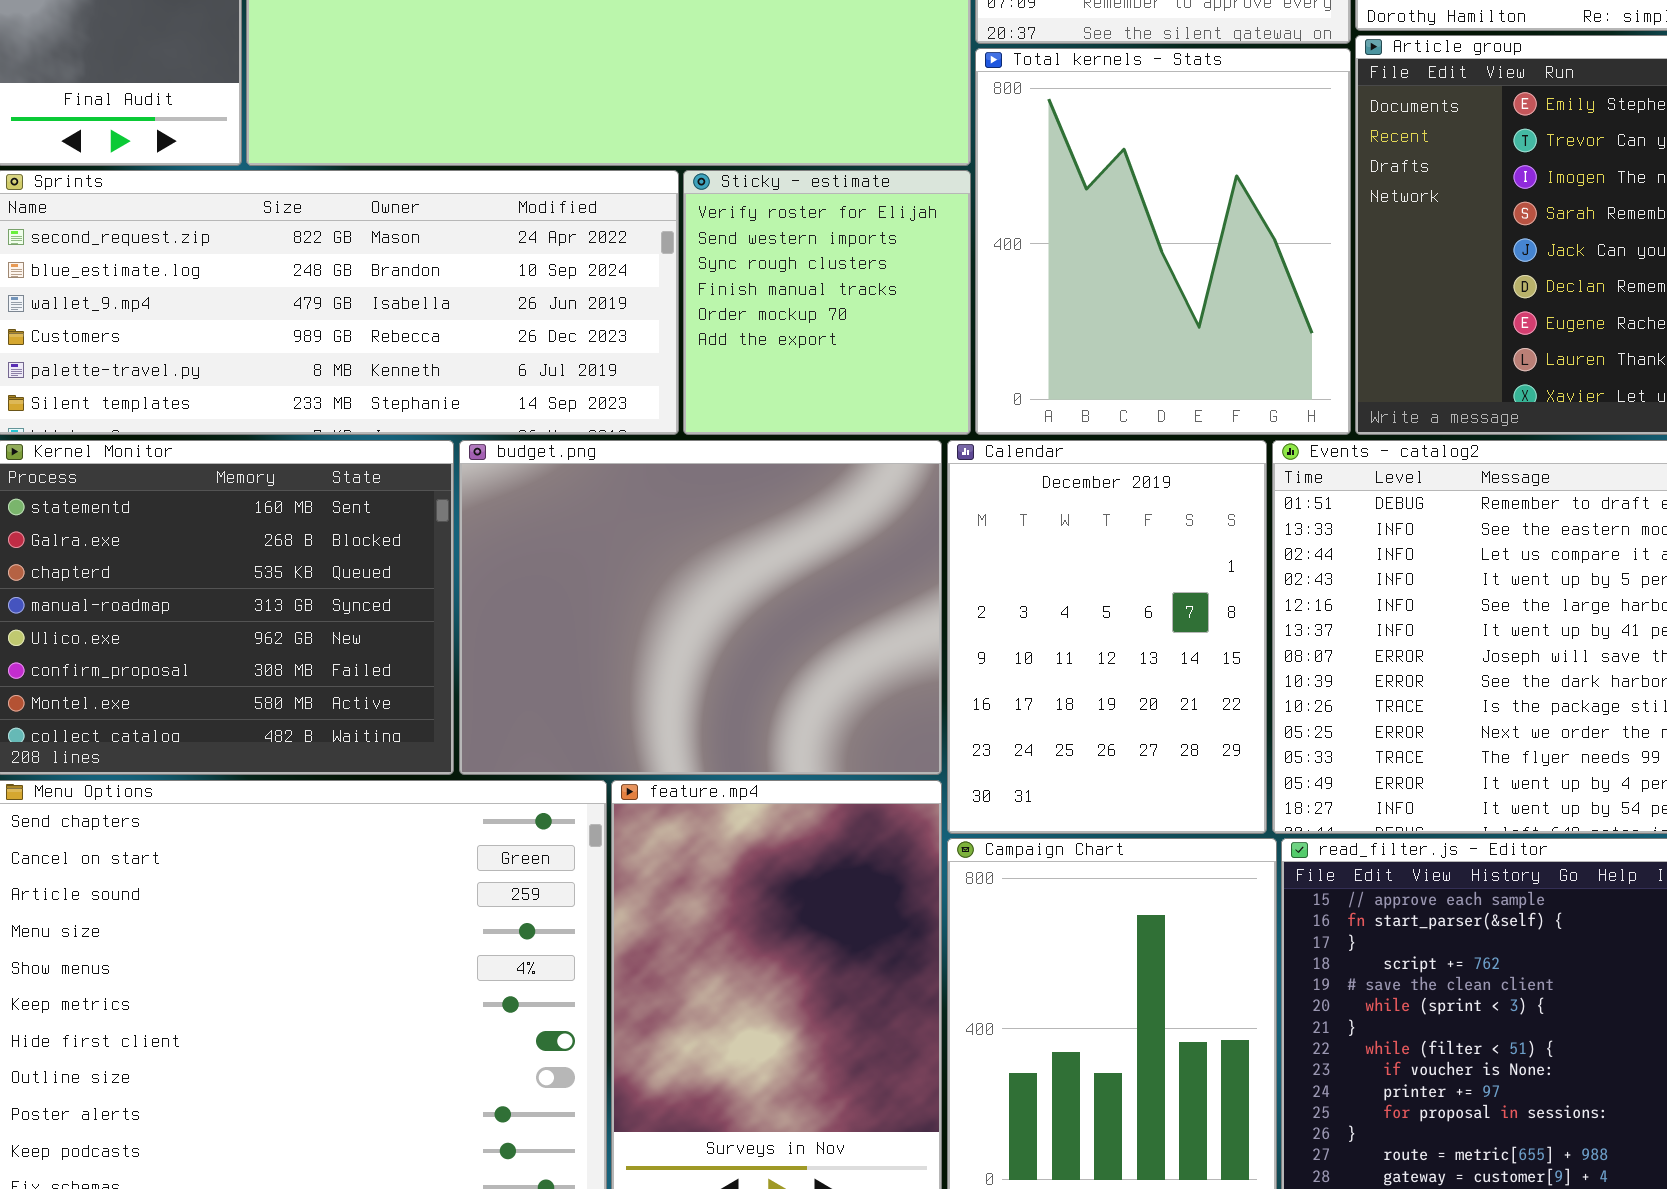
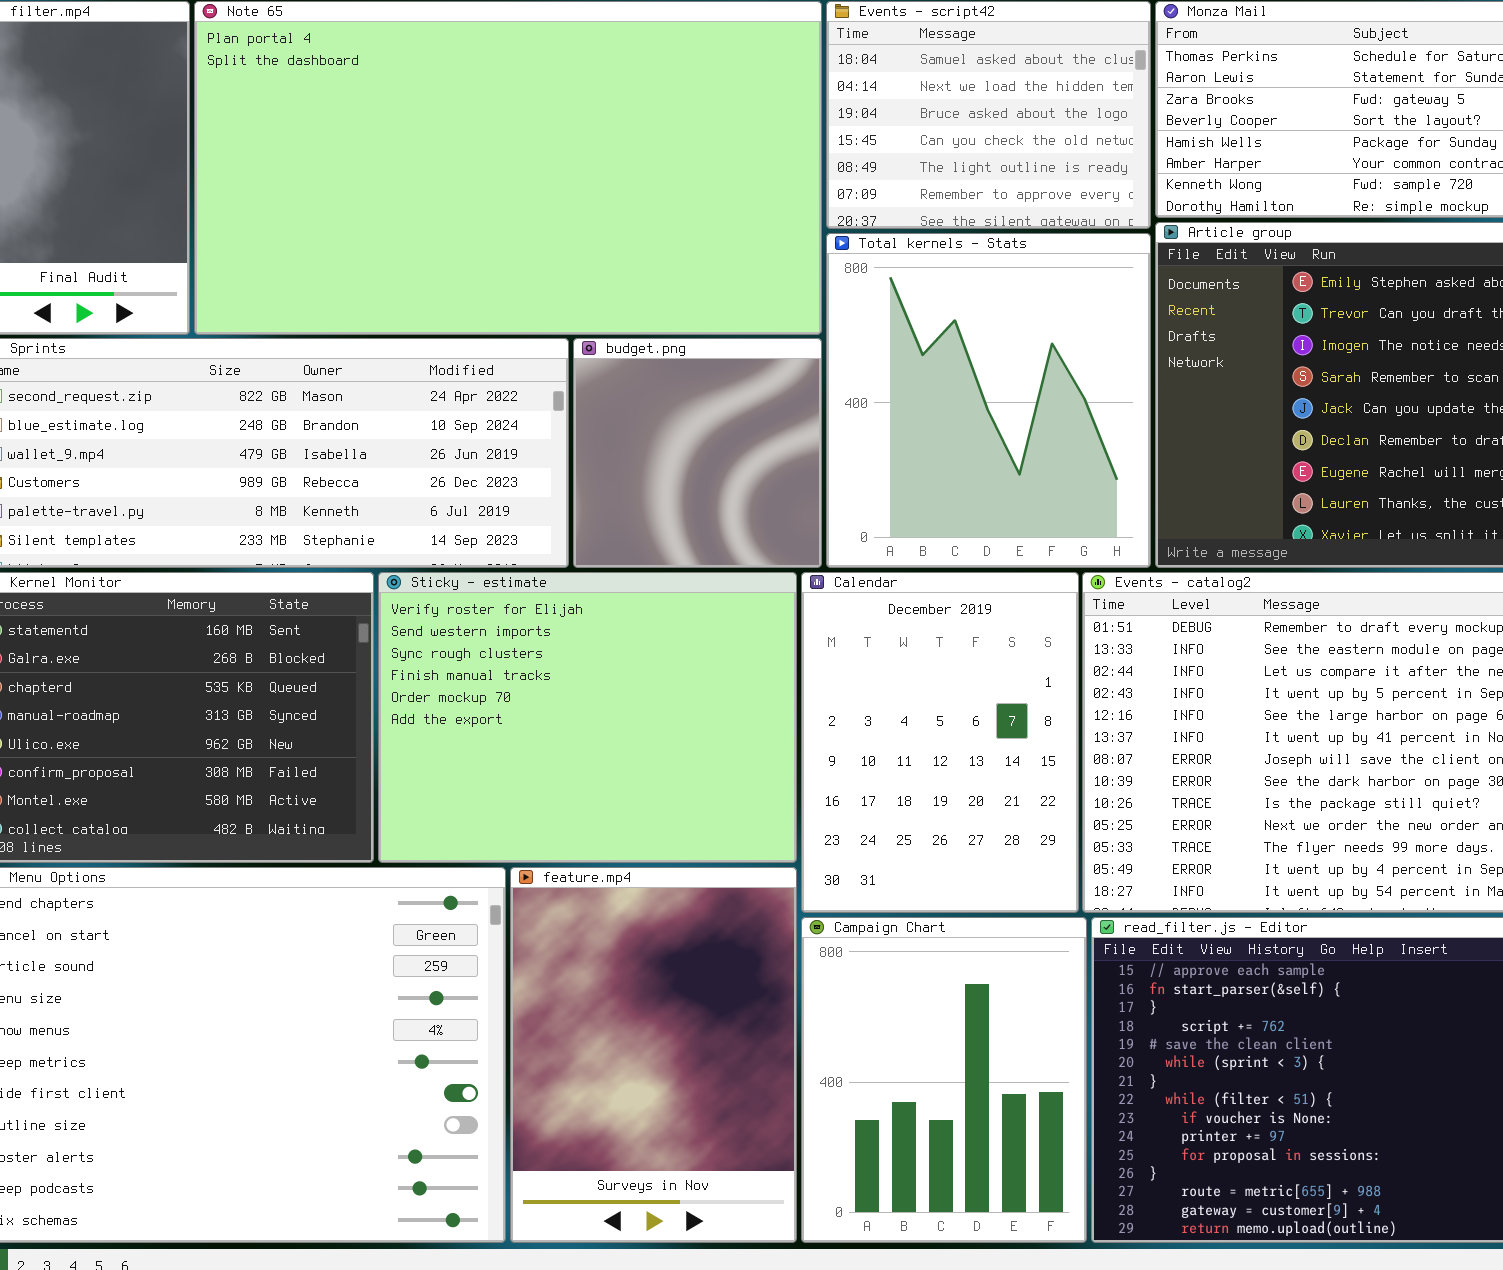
Sticky - estimate: [683,170,971,435] -> [378,572,797,863], moved, resized
budget.png: [459,440,942,775] -> [573,338,822,568], moved, resized

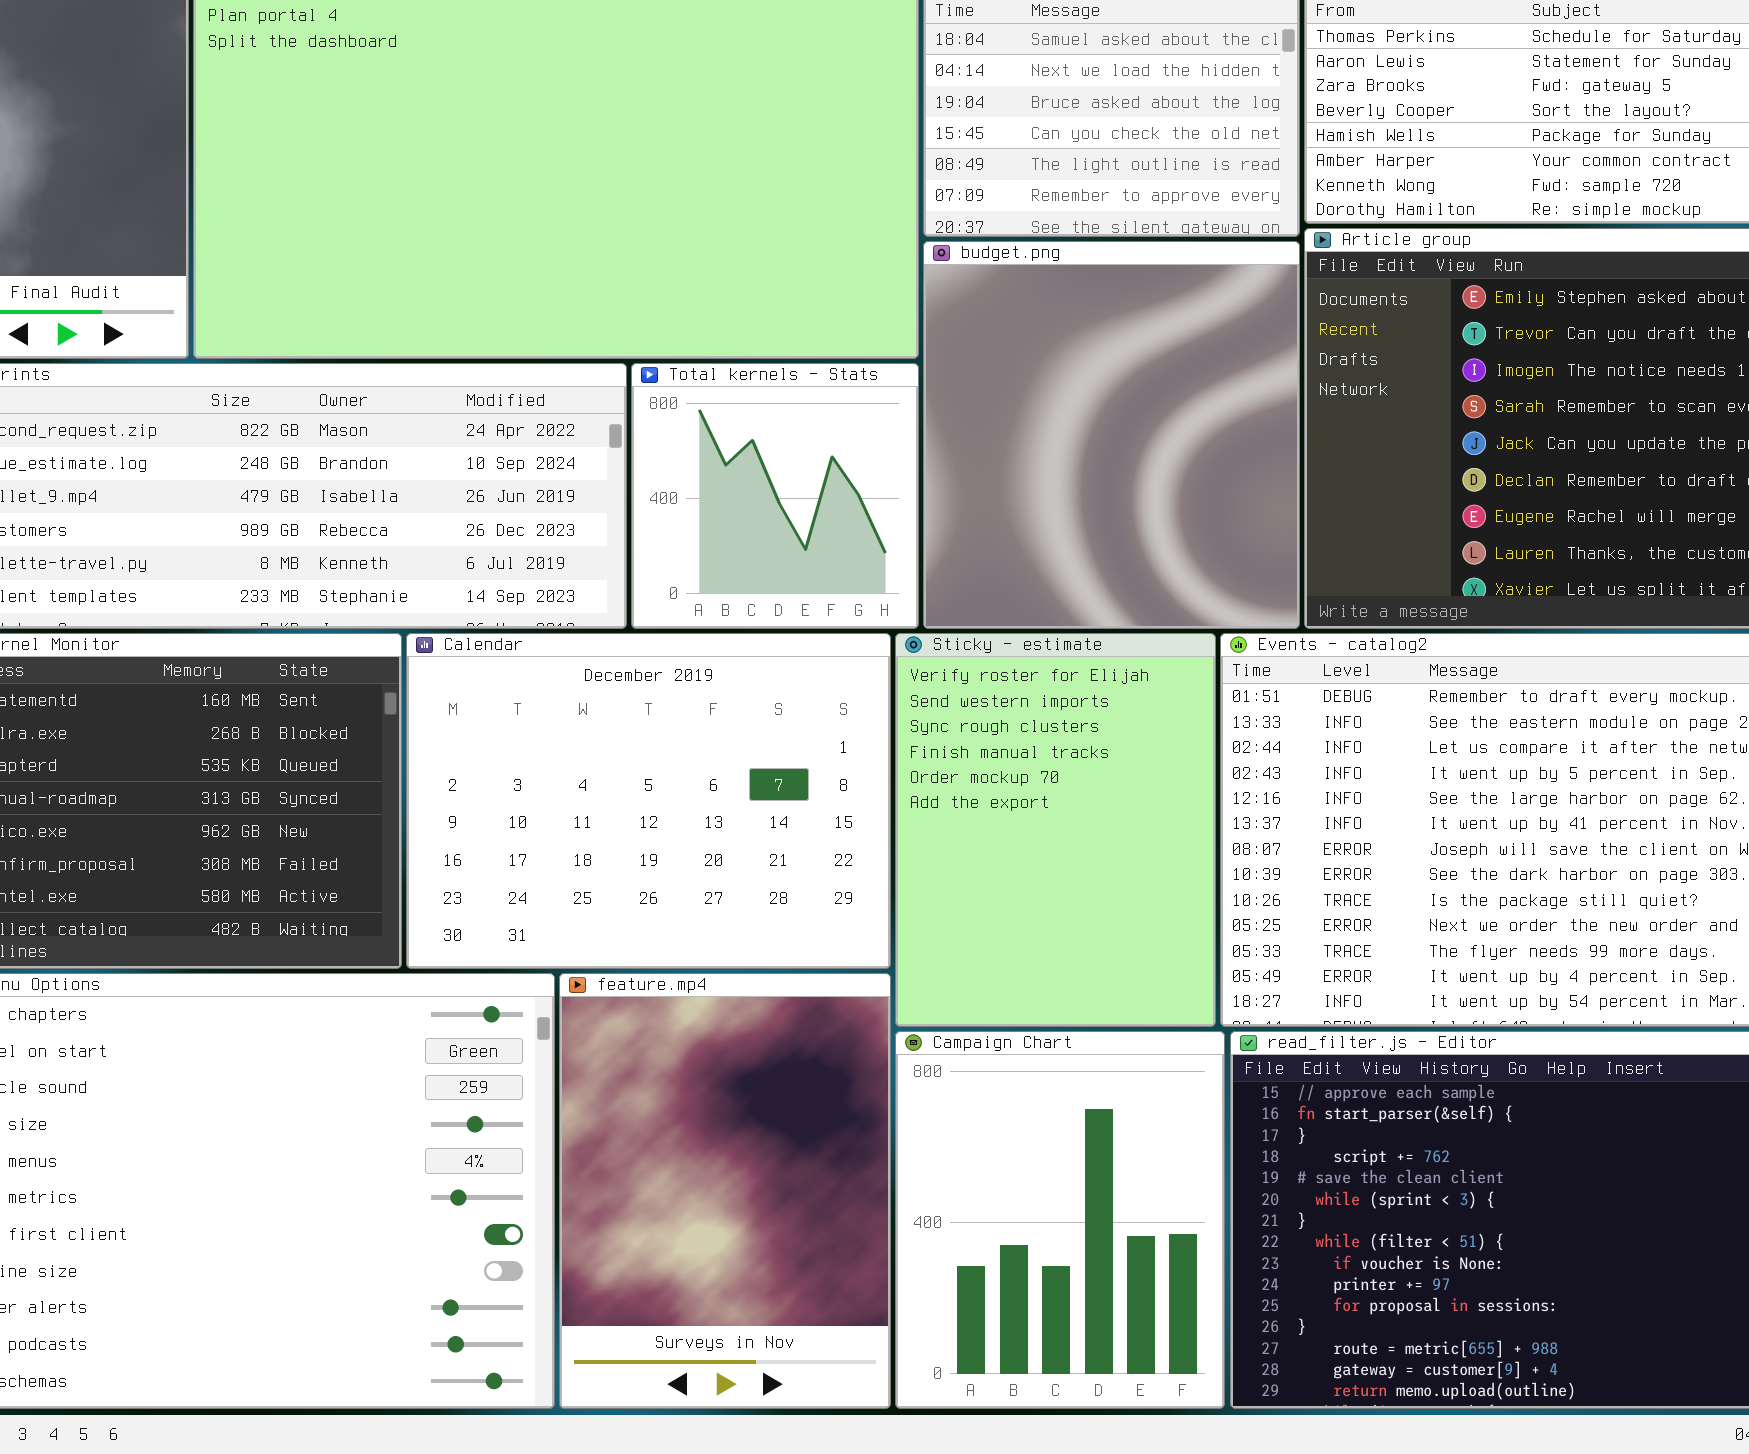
Total kernels - Stats: [826,233,1151,568] -> [631,363,919,629], moved, resized
budget.png: [573,338,822,568] -> [923,241,1300,629], moved, resized
Sticky - estimate: [378,572,797,863] -> [895,633,1216,1027], moved, resized
Calendar: [801,572,1079,913] -> [406,633,891,969], moved, resized

